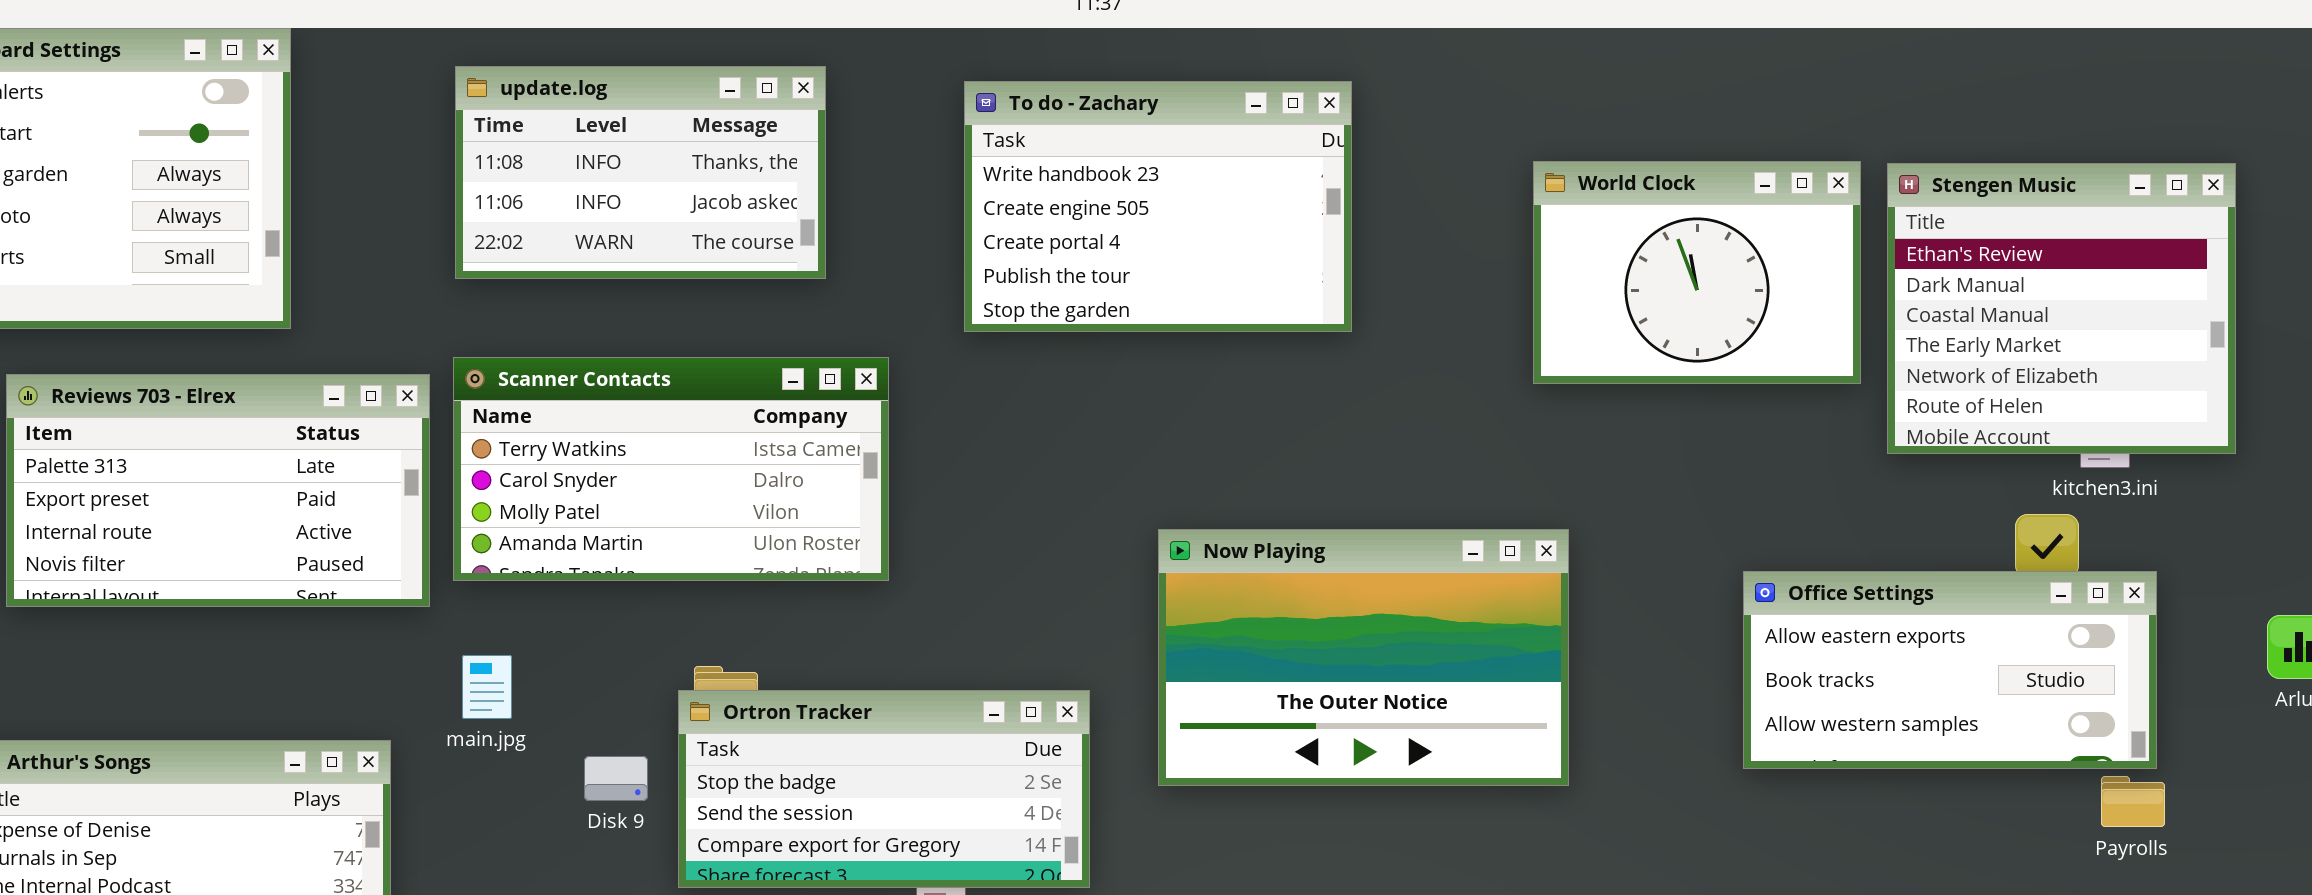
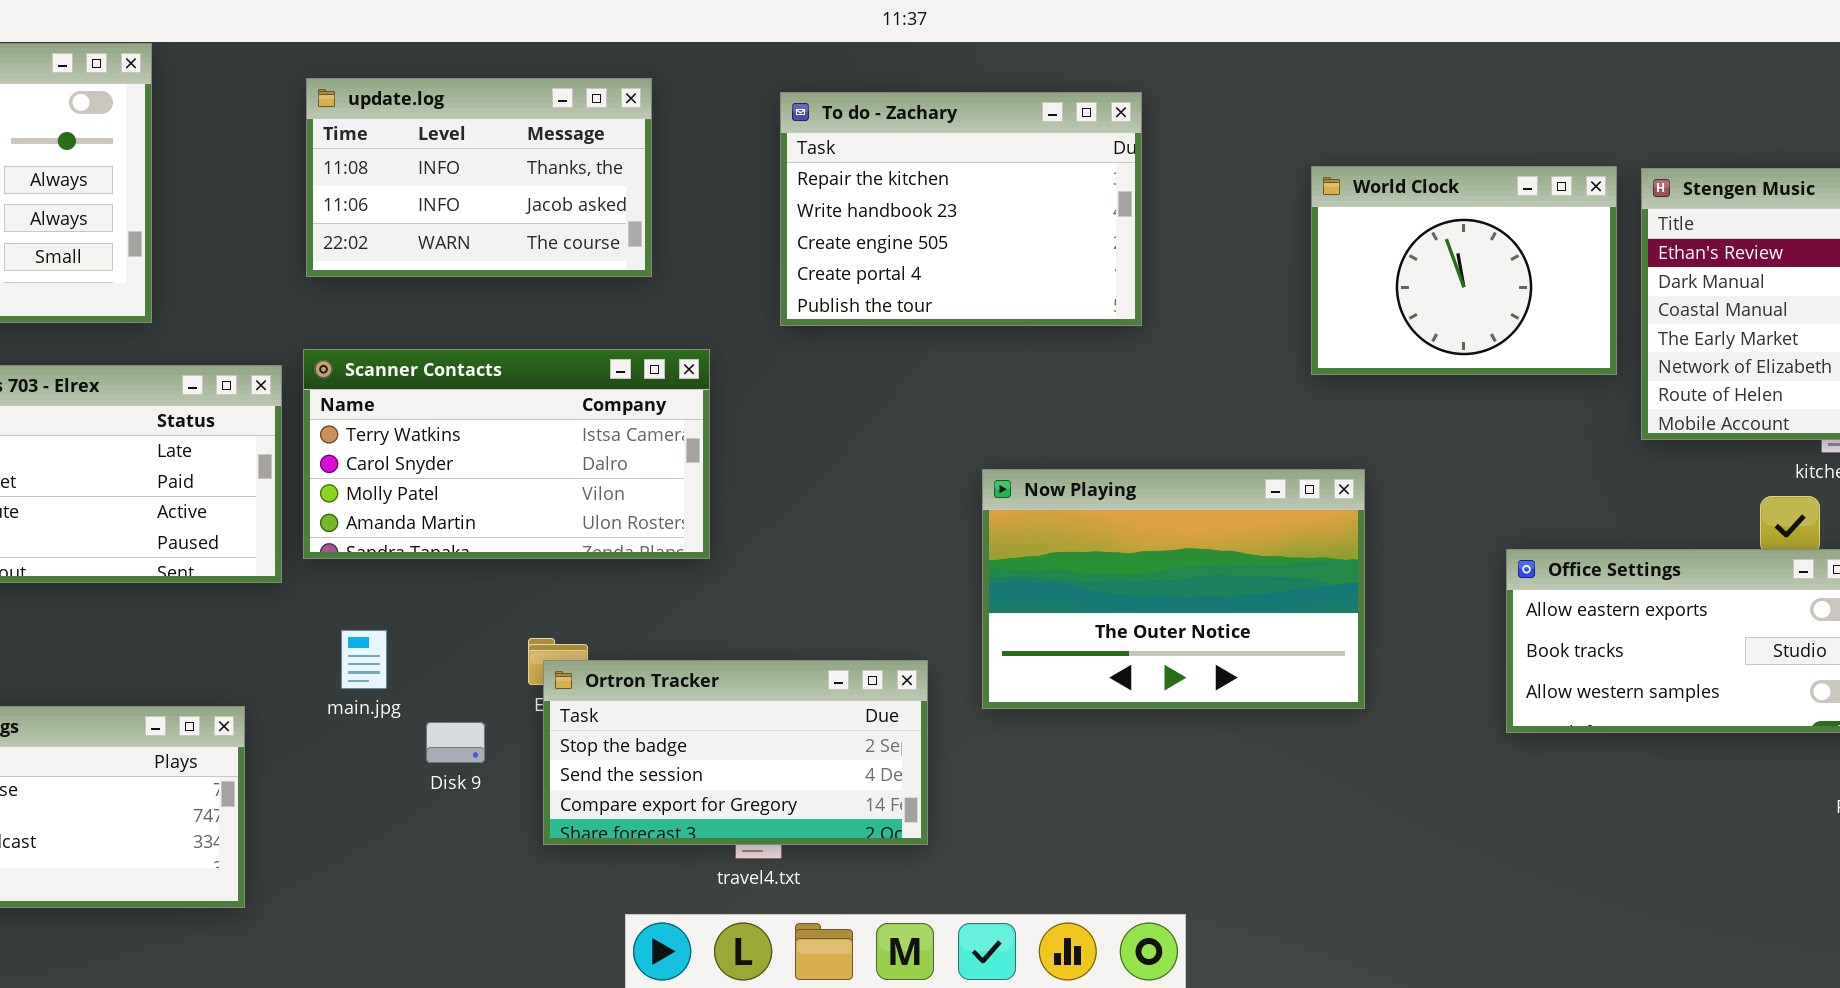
To do - Zachary: [964,81,1352,332] -> [780,92,1142,326], scrolled up 1 row
Now Playing: [1158,529,1569,786] -> [982,469,1365,709], moved
main.jpg: [462,655,512,719] -> [341,630,387,689], moved
Ortron Tracker: [678,690,1090,888] -> [543,660,928,845], moved

